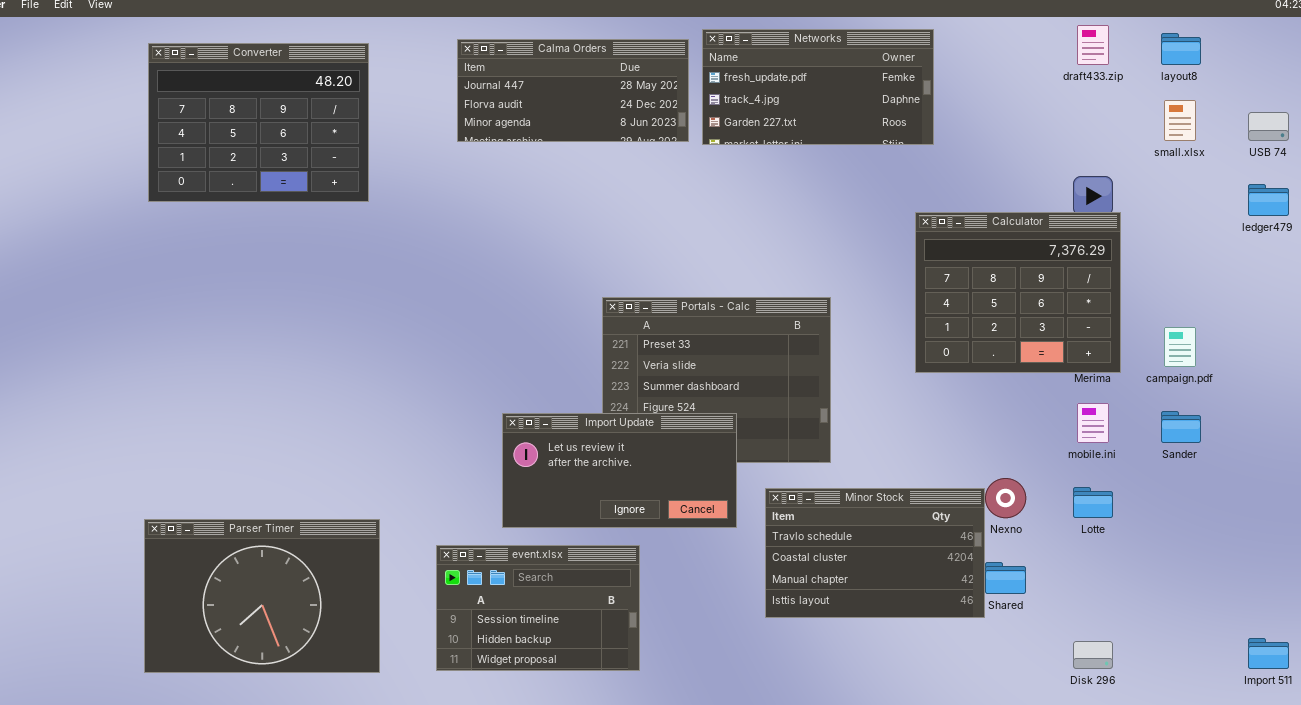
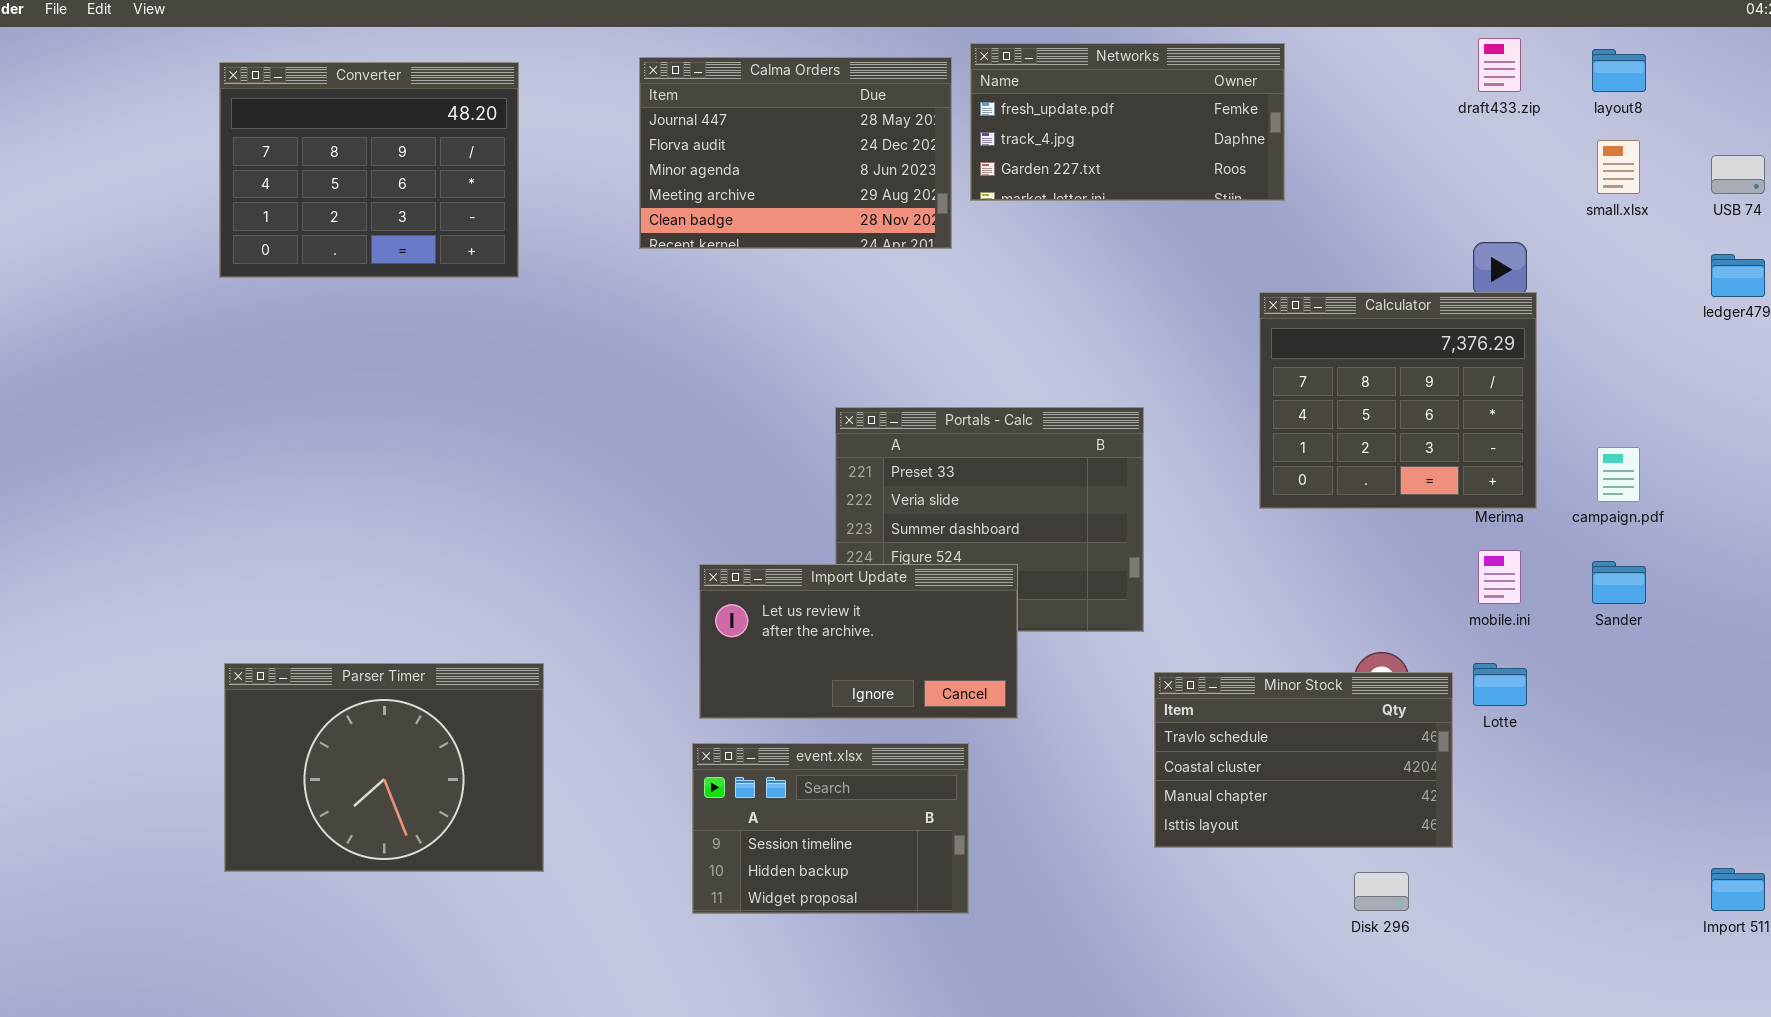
Calma Orders: [457,39,689,142] -> [639,57,952,249], resized
Minor Stock: [765,488,985,618] -> [1154,672,1453,848], moved
Parser Timer: [144,519,380,673] -> [224,663,544,872], moved
event.xlsx: [436,545,640,671] -> [692,743,969,914], moved
Disk 296: [1073,641,1113,669] -> [1354,872,1409,911], moved

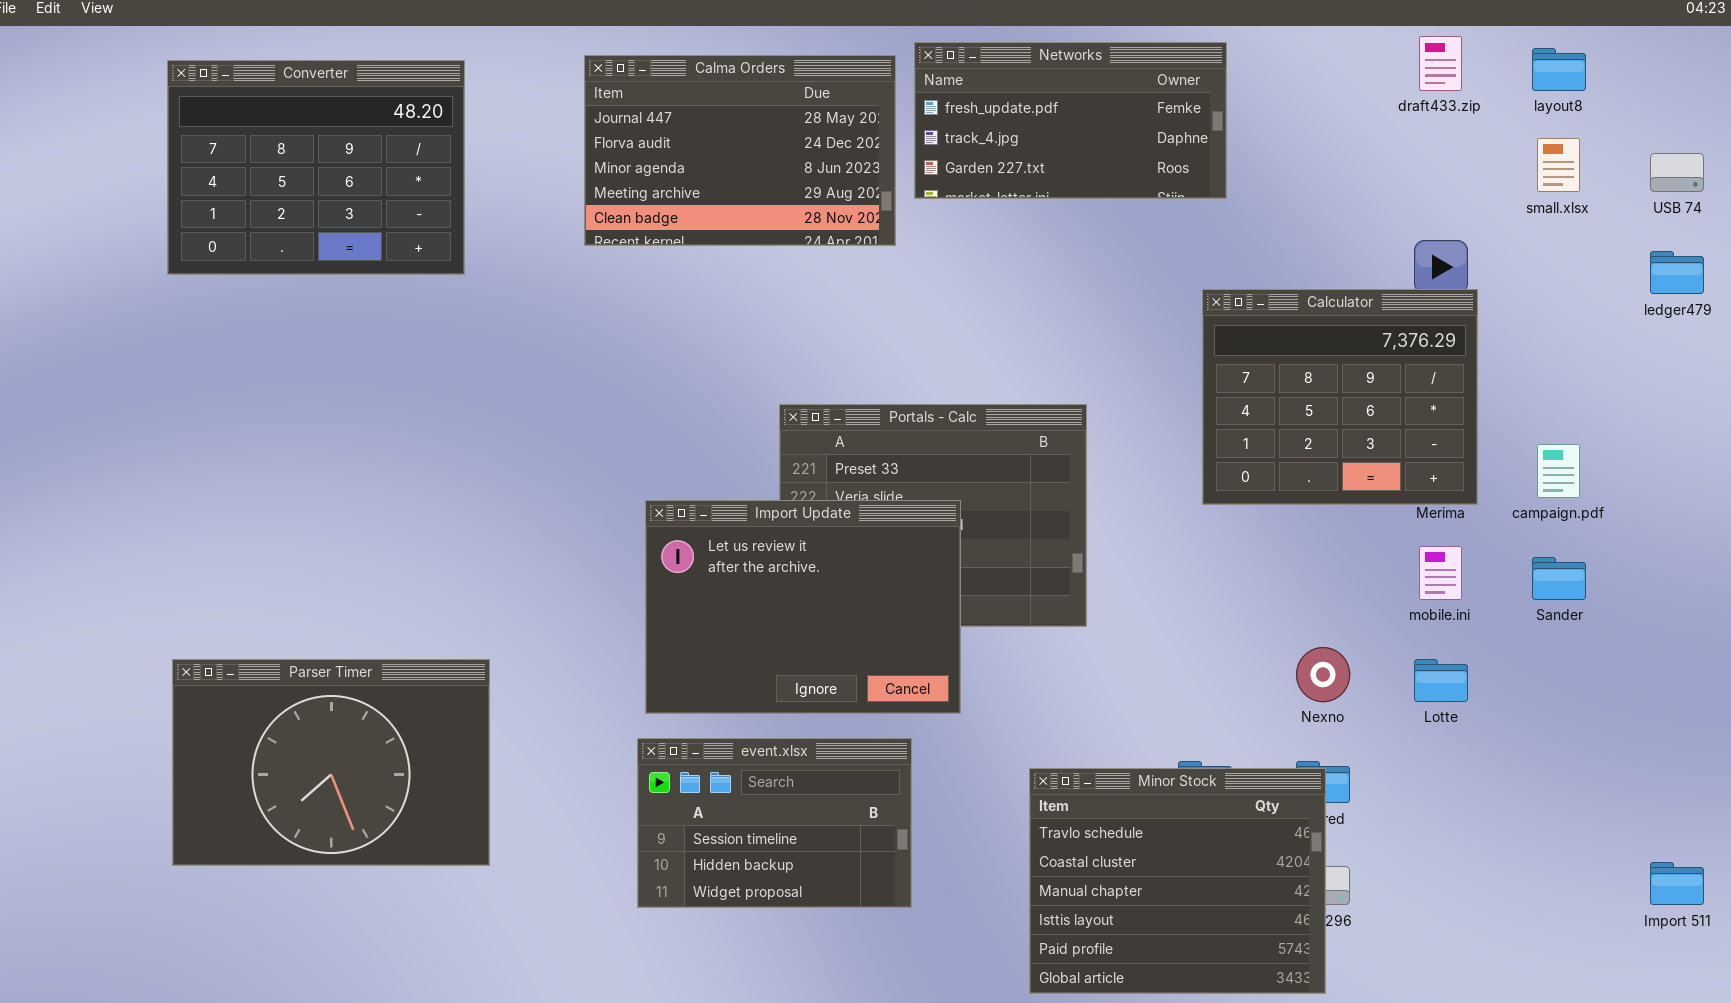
Import Update: [699,564,1018,719] -> [645,500,961,714], resized
Minor Stock: [1154,672,1453,848] -> [1029,768,1326,994], moved, resized

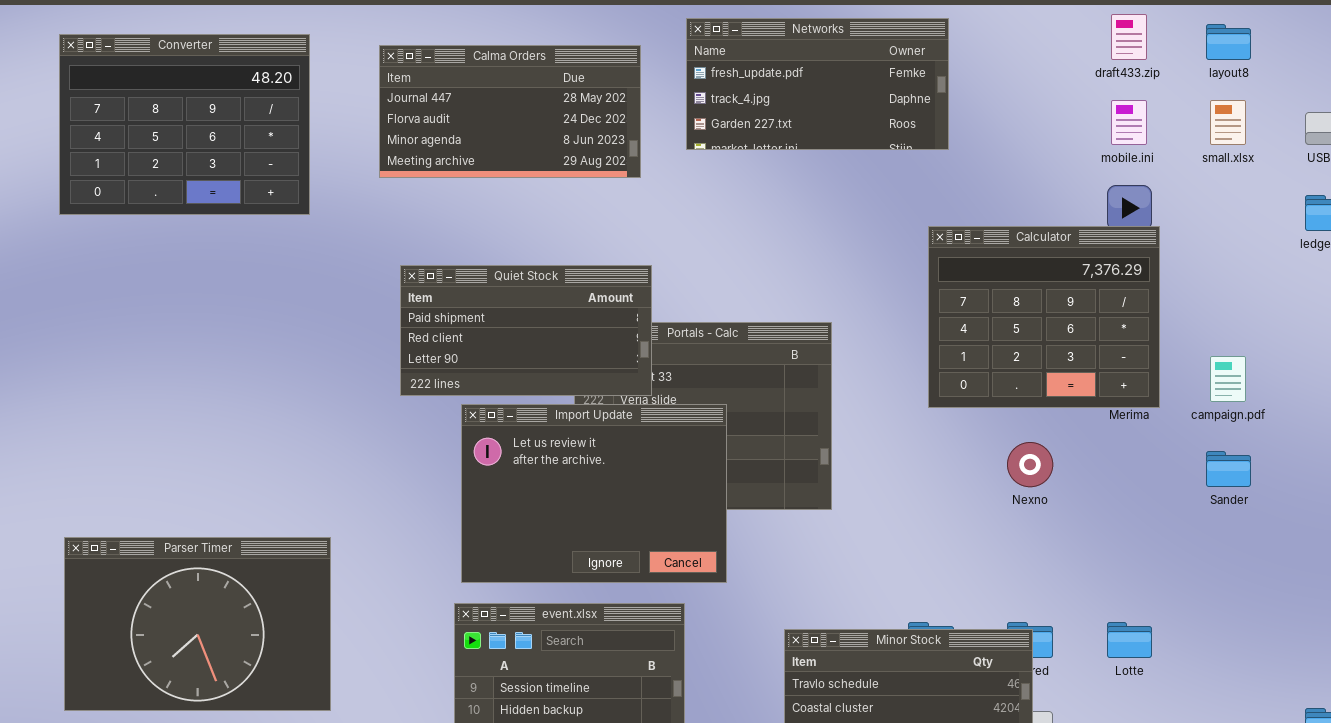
Calma Orders: [584,55,896,246] -> [379,45,641,178], moved, resized
Quiet Stock: none -> [400,265,652,396], opened
mobile.ini: [1419,546,1462,600] -> [1111,100,1147,145], moved
Nexno: [1296,647,1350,702] -> [1007,442,1053,487], moved
Lotte: [1414,659,1468,702] -> [1107,622,1152,658], moved

